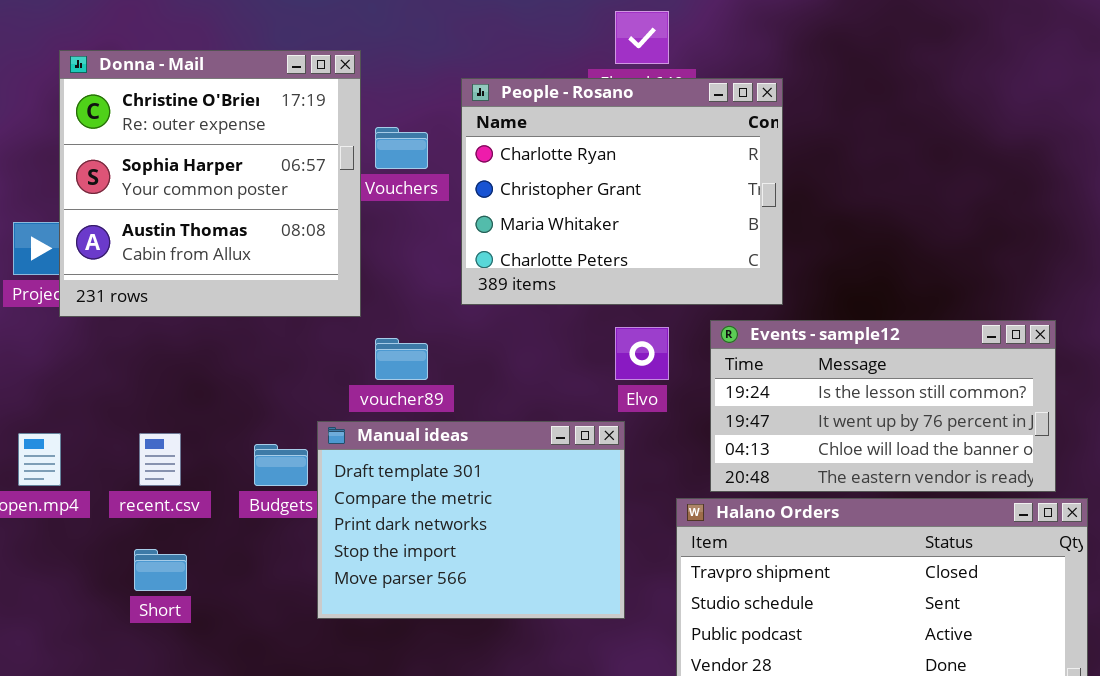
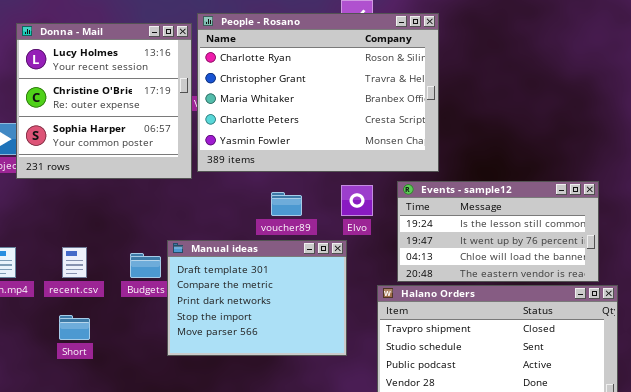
Donna - Mail: [59,50,361,317] -> [16,23,192,179], scrolled up 1 row
People - Rosano: [461,78,783,305] -> [197,13,439,172], resized
voucher89: [375,338,428,380] -> [271,192,302,216], moved

